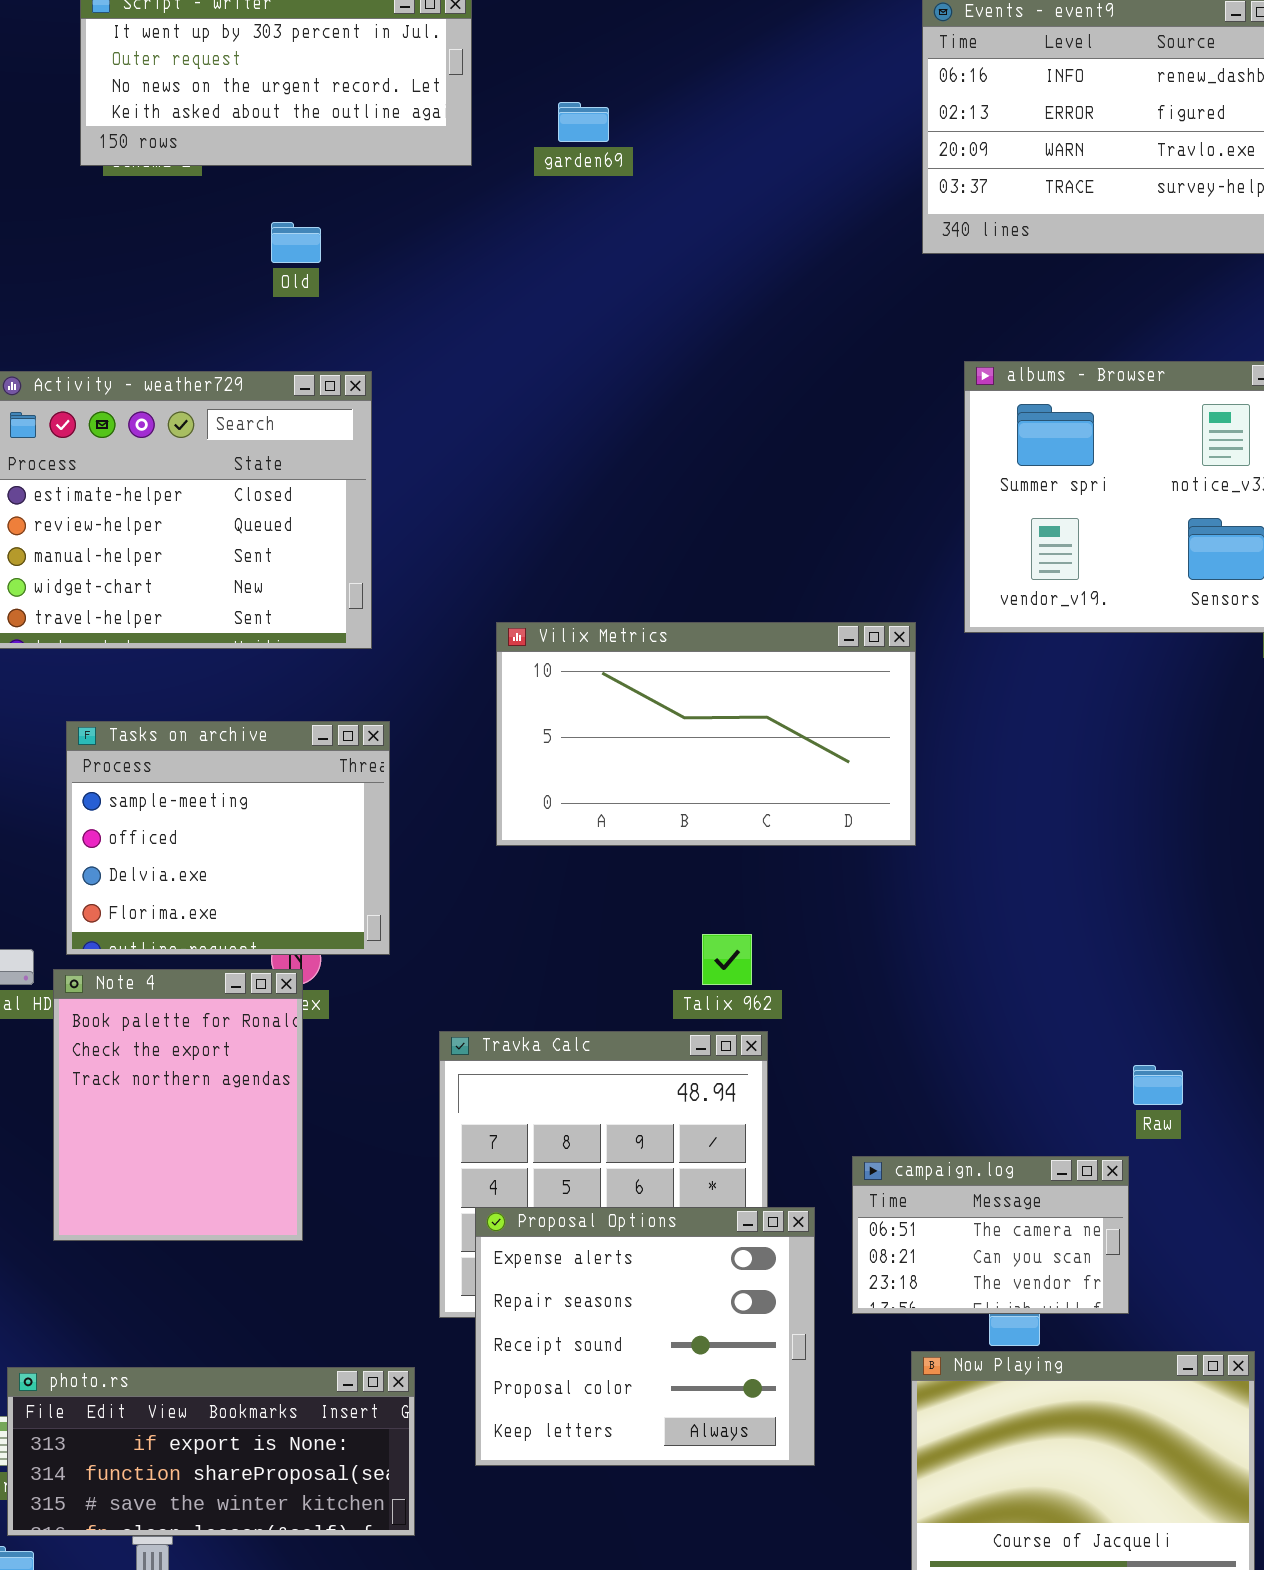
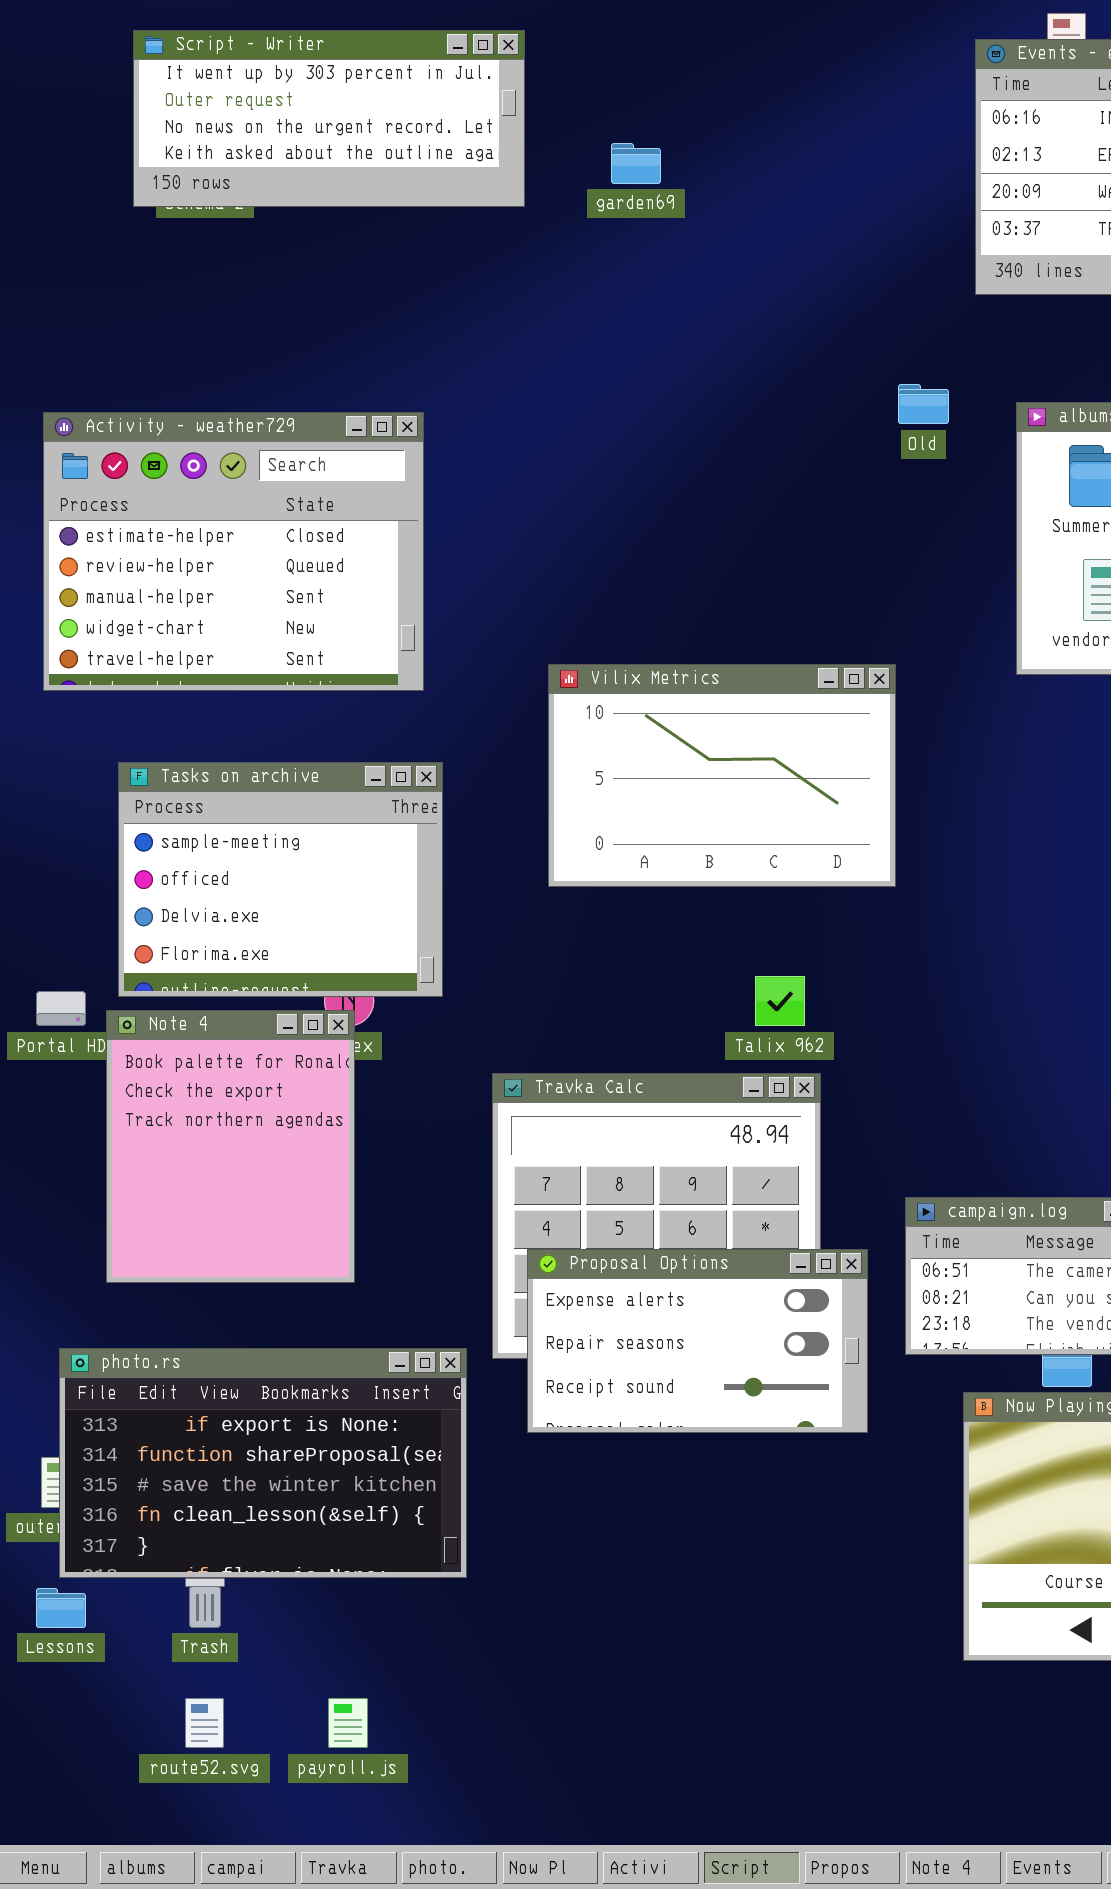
Old: [271,222,321,263] -> [898,384,949,424], moved
Vilix Metrics: [496,622,916,846] -> [548,664,896,887], resized
Proposal Options: [475,1207,815,1466] -> [527,1249,868,1433], resized
photo.rs: [7,1367,415,1536] -> [59,1348,467,1578], resized

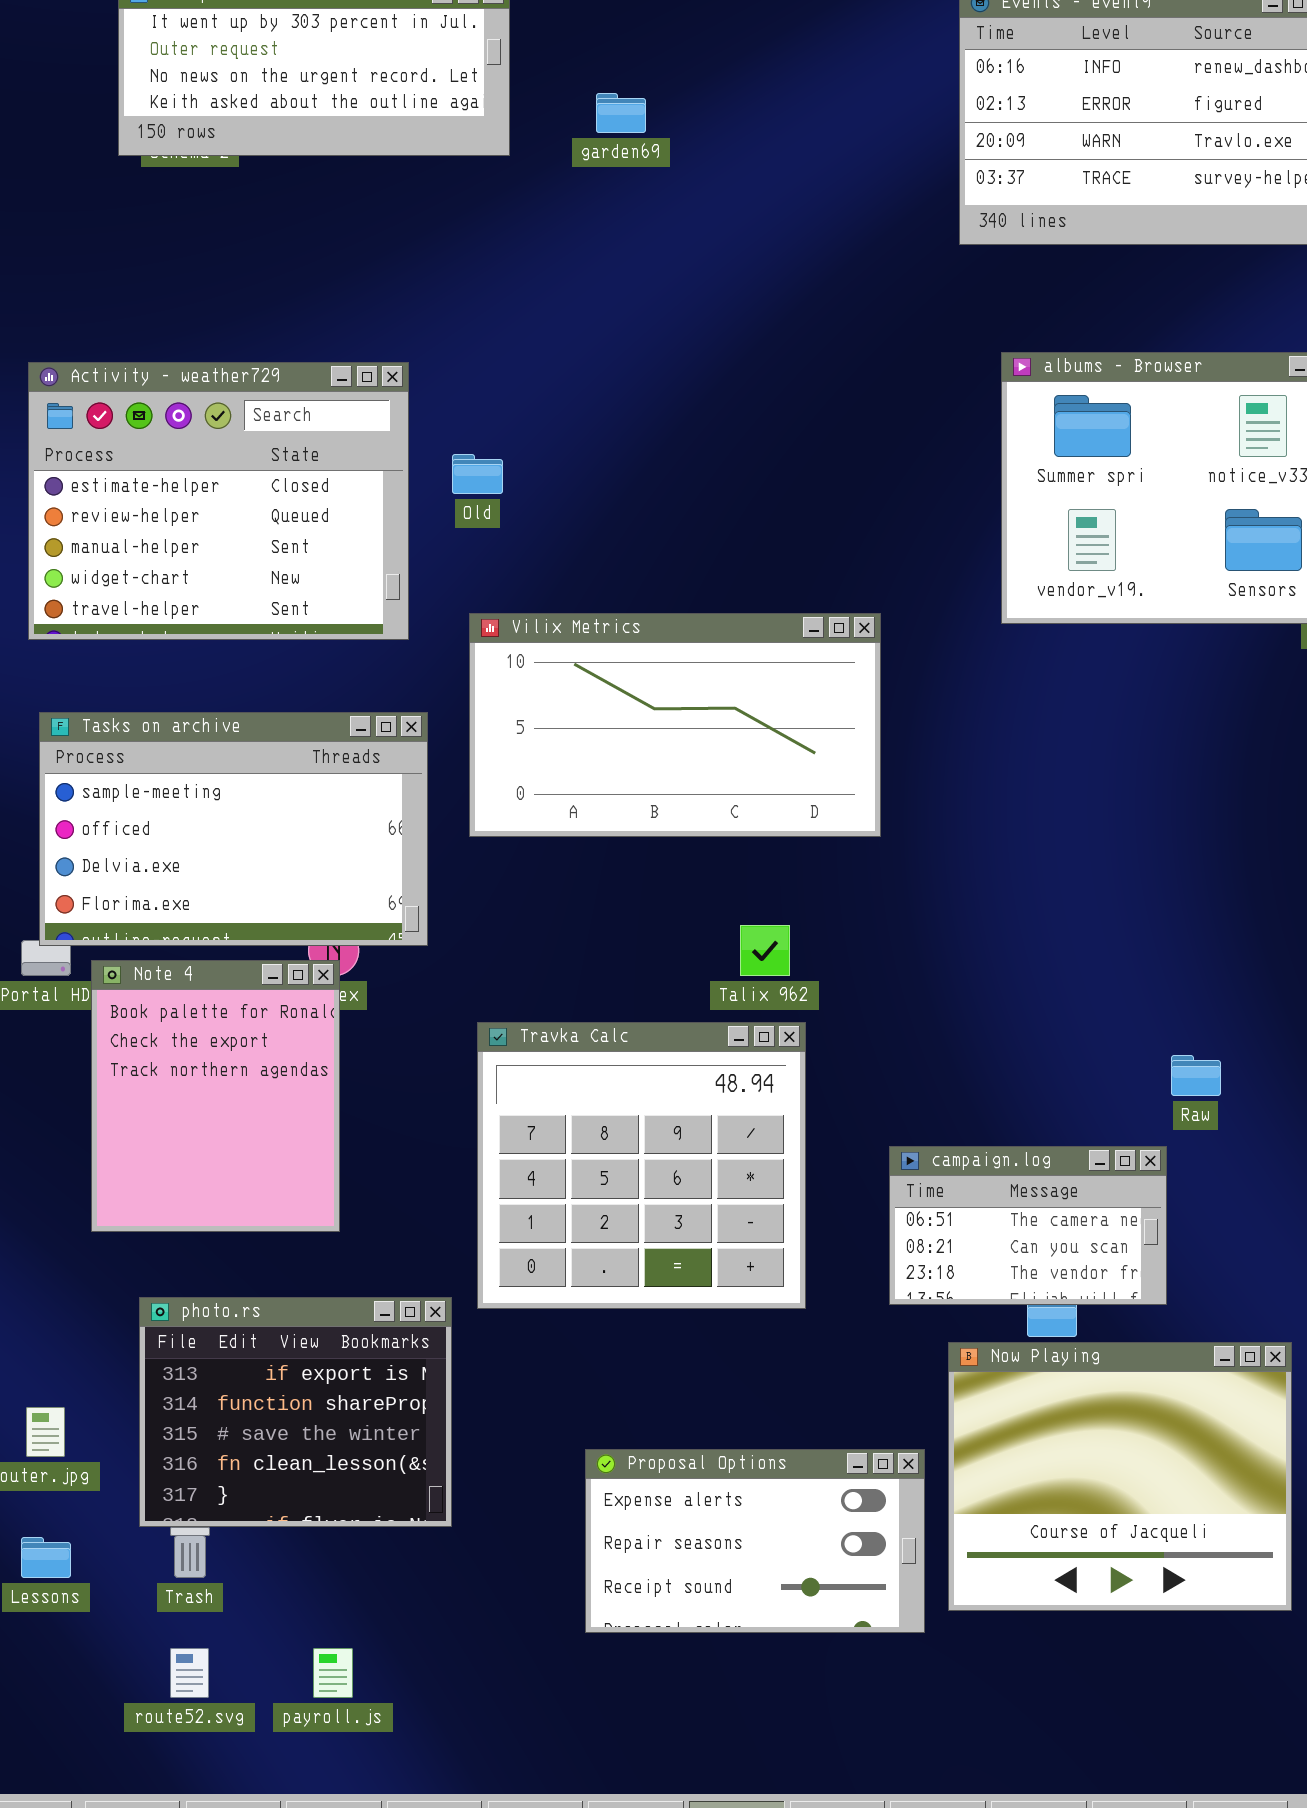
Old: [898,384,949,424] -> [452,454,503,494], moved
Vilix Metrics: [548,664,896,887] -> [469,613,881,837], resized
Tasks on archive: [118,762,443,997] -> [39,712,428,946], resized
Proposal Options: [527,1249,868,1433] -> [585,1449,925,1633], moved
photo.rs: [59,1348,467,1578] -> [139,1297,452,1527], resized

